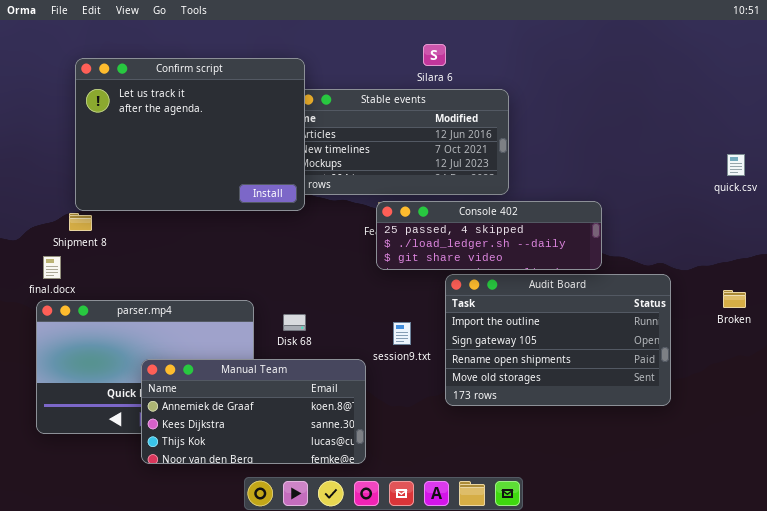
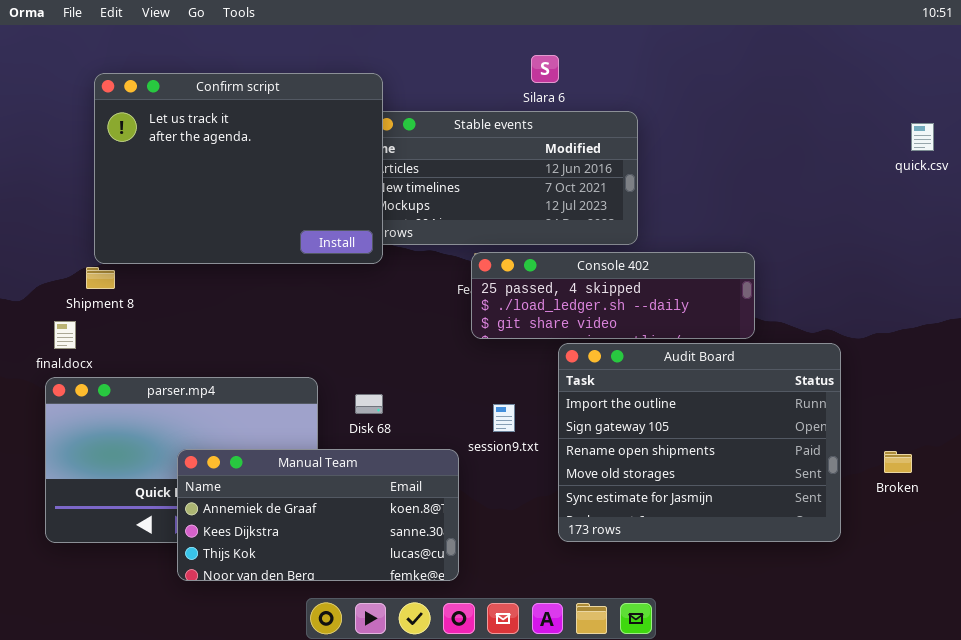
quick.csv: [727,154,745,176] -> [911,123,934,151], moved
Audit Board: [445,274,671,406] -> [558,343,841,542], resized
Broken: [723,290,746,308] -> [884,451,912,473], moved

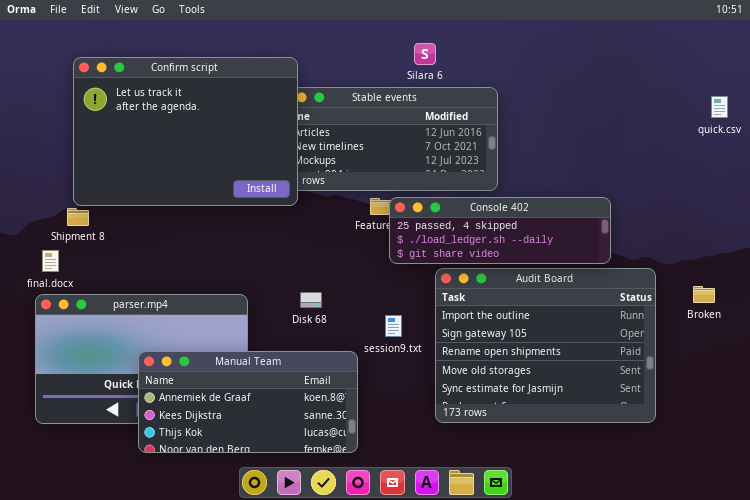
Console 402: [471,252,755,339] -> [389,197,611,264], moved
Disk 68: [355,394,383,414] -> [300,292,322,308], moved
Broken: [884,451,912,473] -> [693,286,715,303], moved

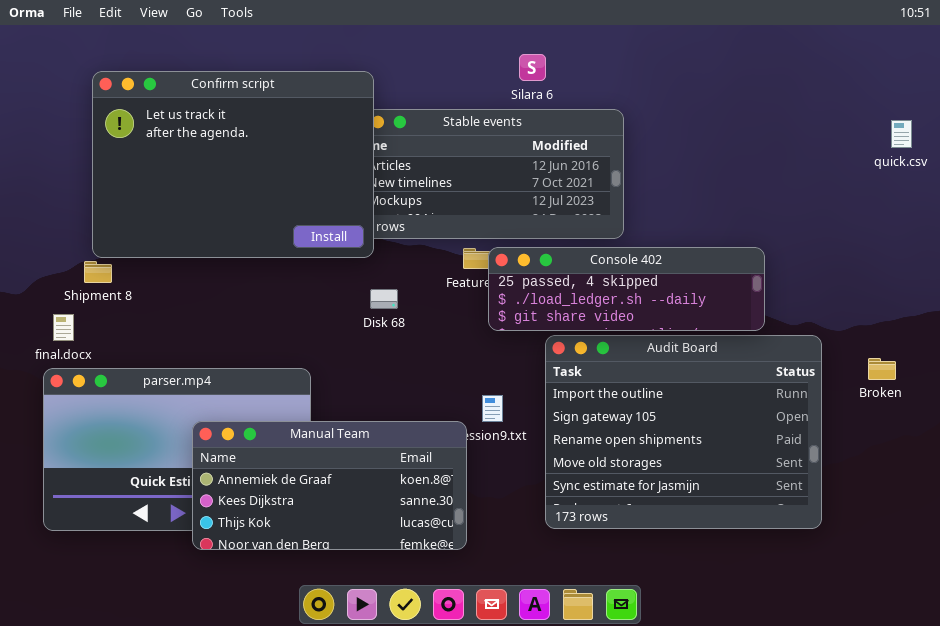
Disk 68: [300,292,322,308] -> [370,289,398,309], moved
Manual Team: [138,351,358,453] -> [192,421,467,550], moved

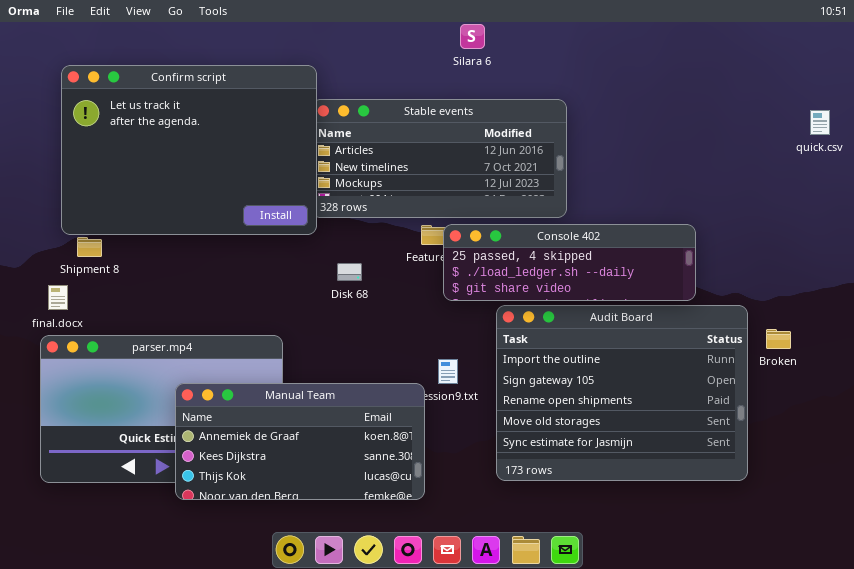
Silara 6: [519,54,546,81] -> [460,24,485,49], moved
Confirm script: [92,71,374,258] -> [61,65,317,235], moved
Broken: [868,358,896,380] -> [766,329,791,349], moved

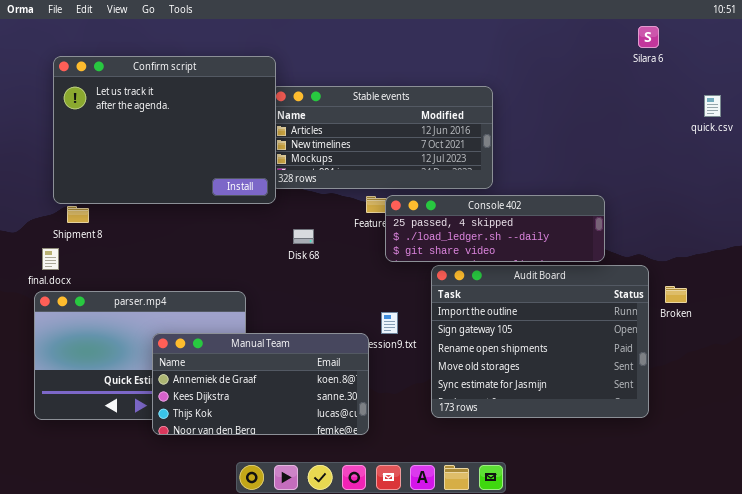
Silara 6: [460,24,485,49] -> [638,26,659,48], moved

